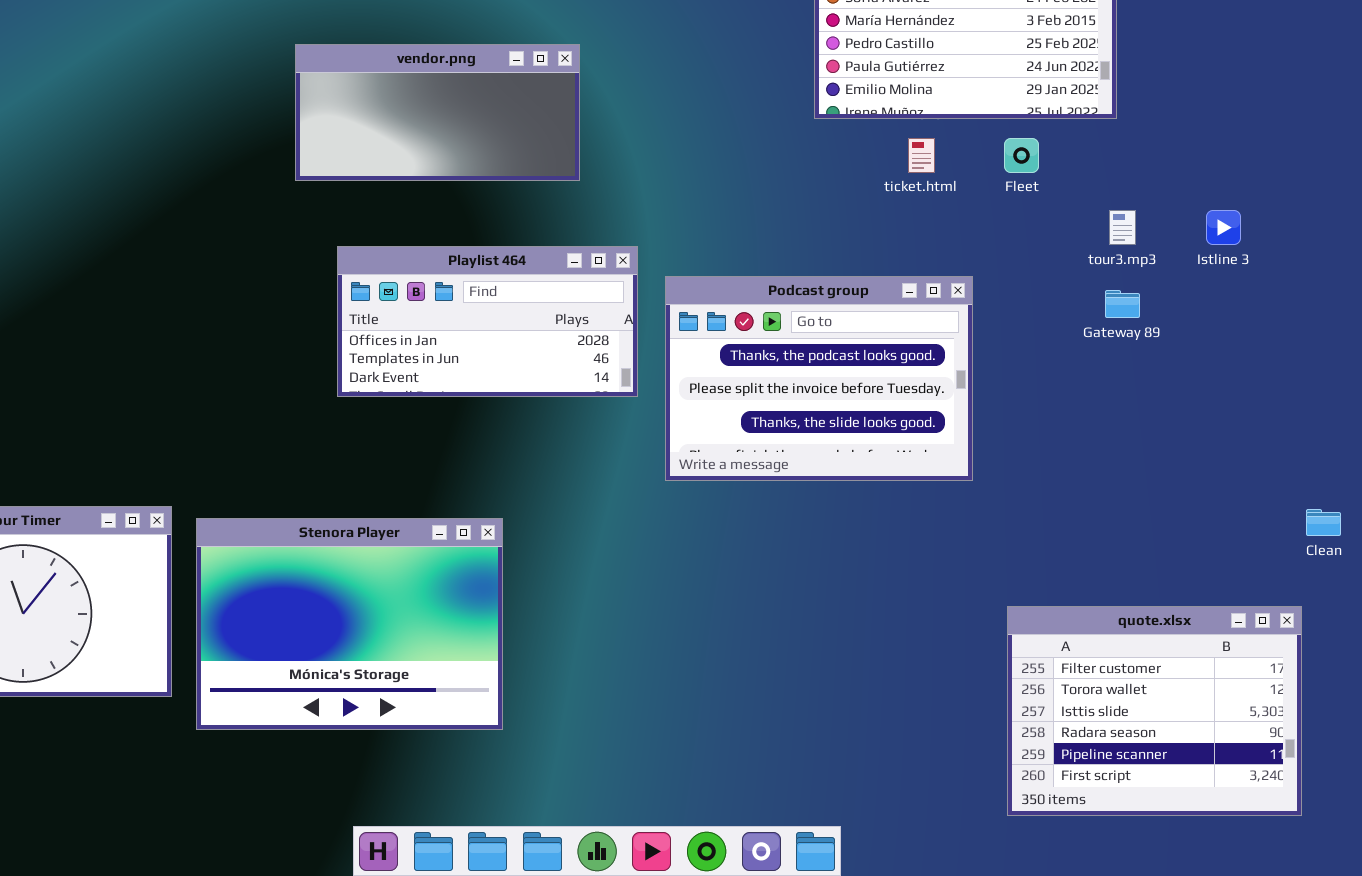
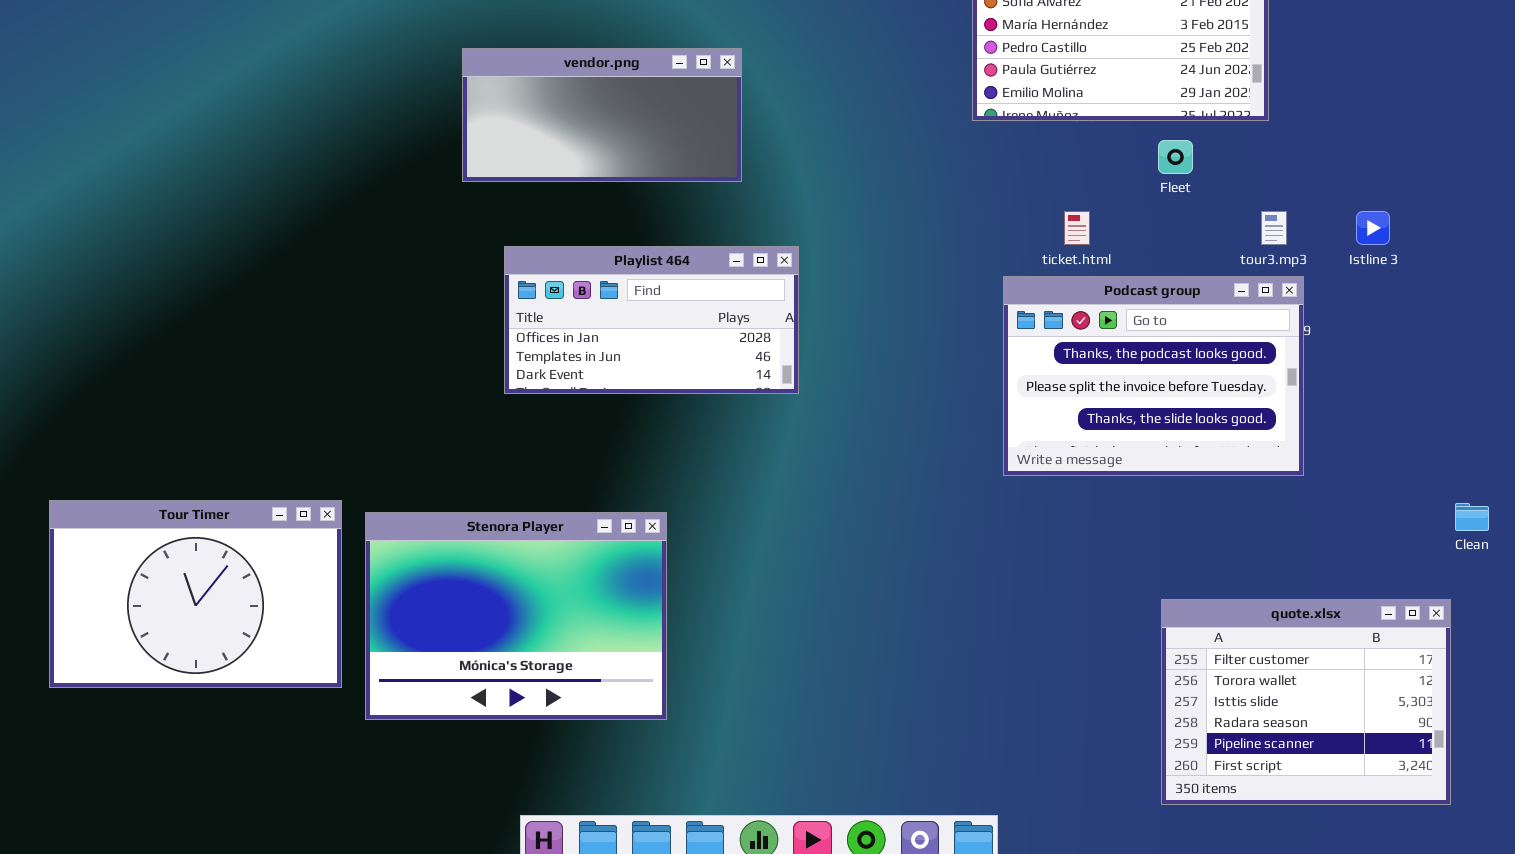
ticket.html: [908,138,935,173] -> [1064,211,1090,245], moved
Podcast group: [665,276,973,481] -> [1003,276,1304,476], moved

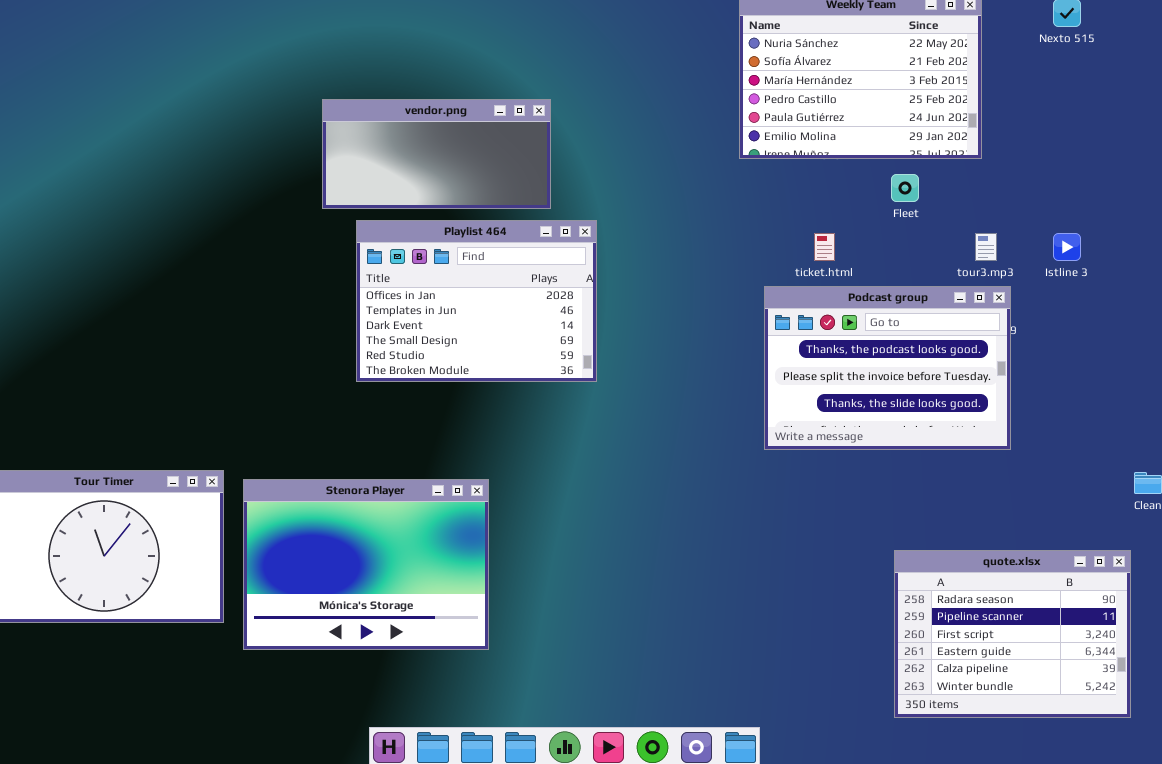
Playlist 464: [504,246,799,394] -> [356,220,597,382], resized
quote.xlsx: [1161,599,1451,805] -> [894,550,1131,718], scrolled down 3 rows

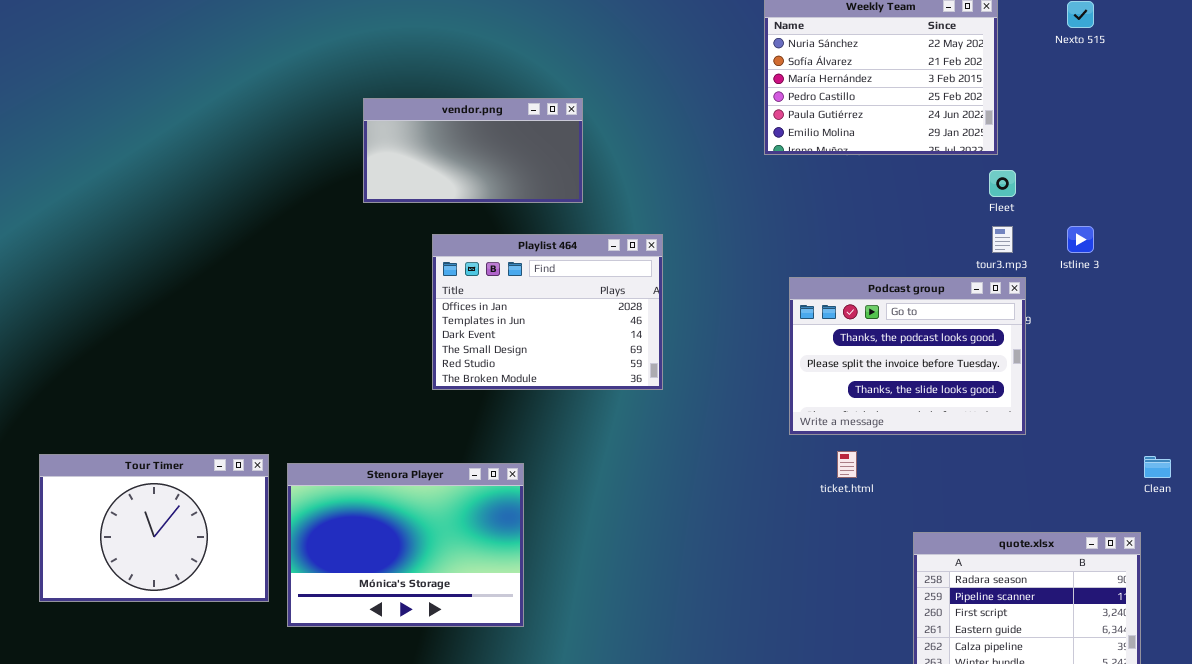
Fleet: [891,174,919,202] -> [989,170,1016,197], moved
Playlist 464: [356,220,597,382] -> [432,234,663,390], moved
ticket.html: [814,233,835,261] -> [837,451,857,478], moved

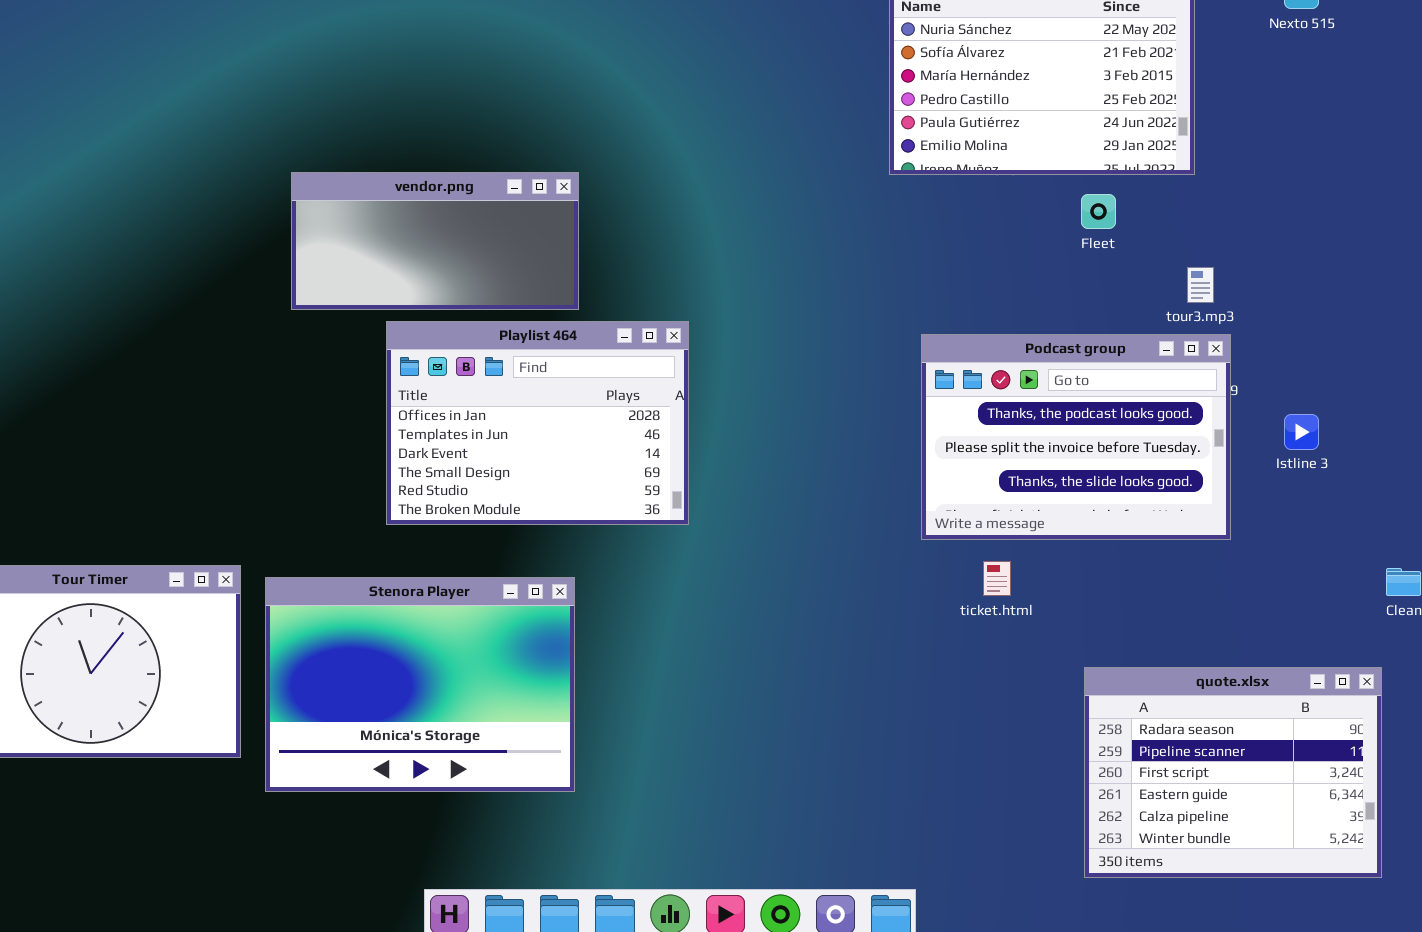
vendor.png: [363,98,583,203] -> [291,172,579,310], moved
Fleet: [989,170,1016,197] -> [1081,194,1116,229], moved
Istline 3: [1067,226,1094,253] -> [1284,414,1319,450], moved
Playlist 464: [432,234,663,390] -> [386,321,689,525], moved

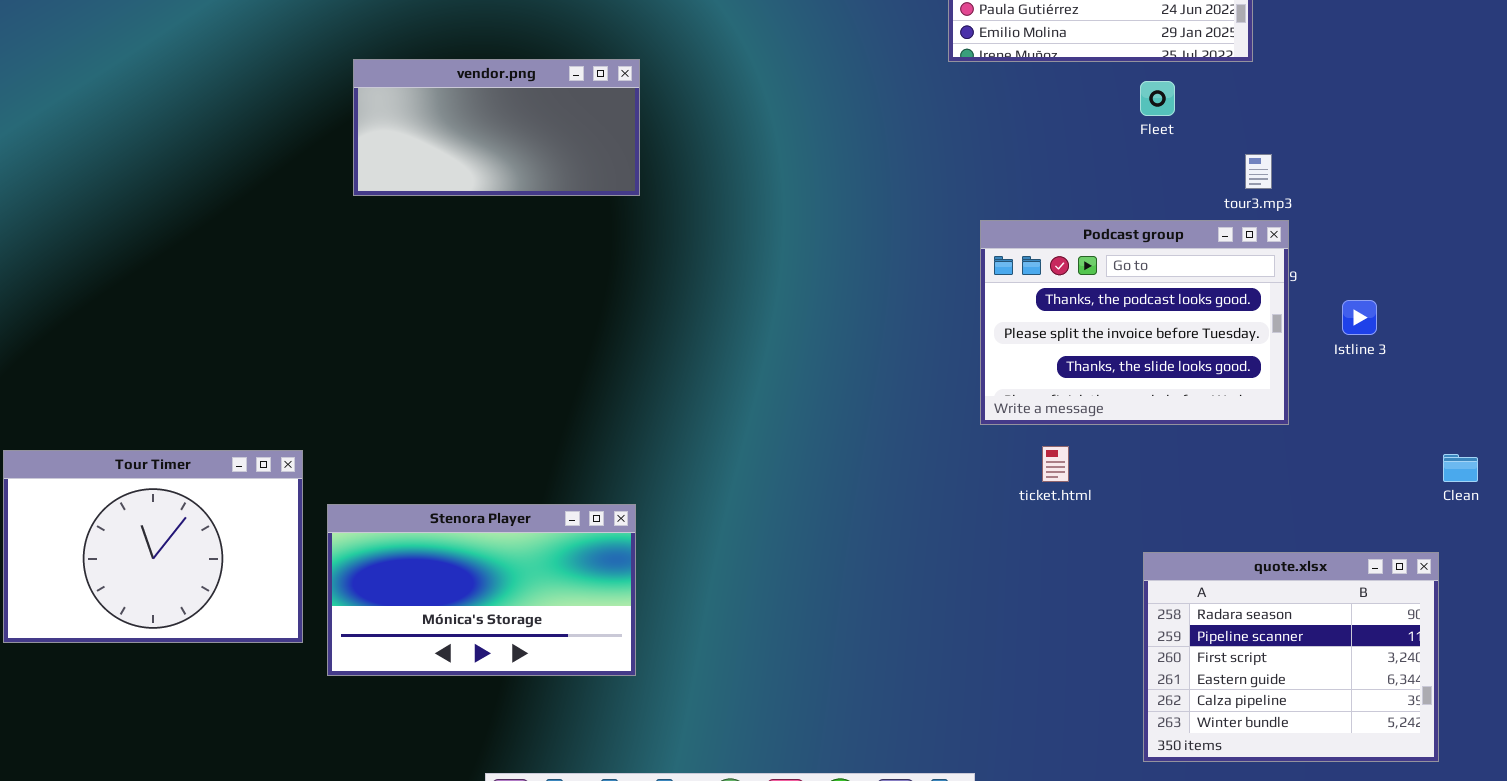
Playlist 464: [386,321,689,525] -> none, closed
Stenora Player: [265,577,575,792] -> [327,504,636,676], resized

